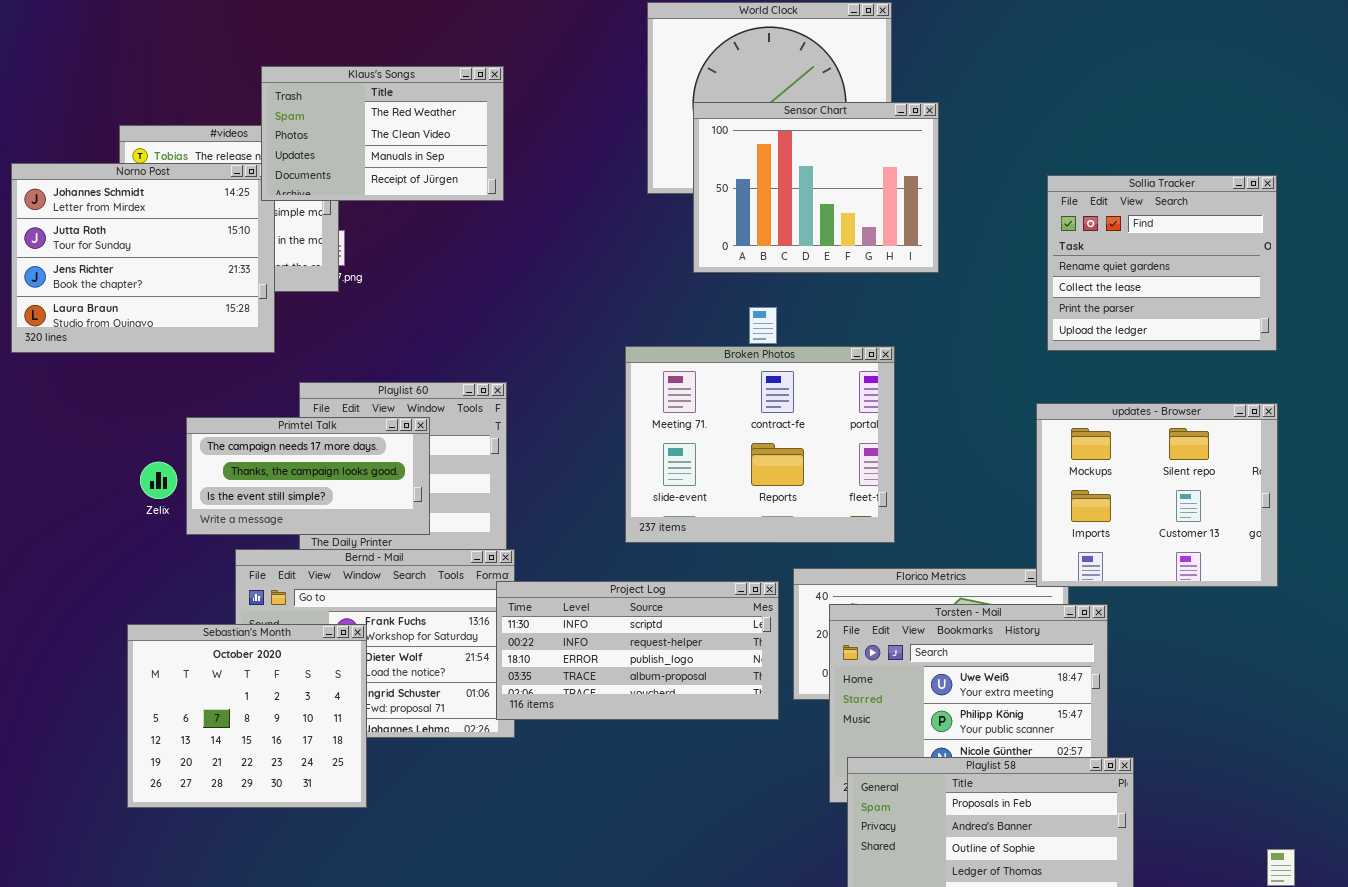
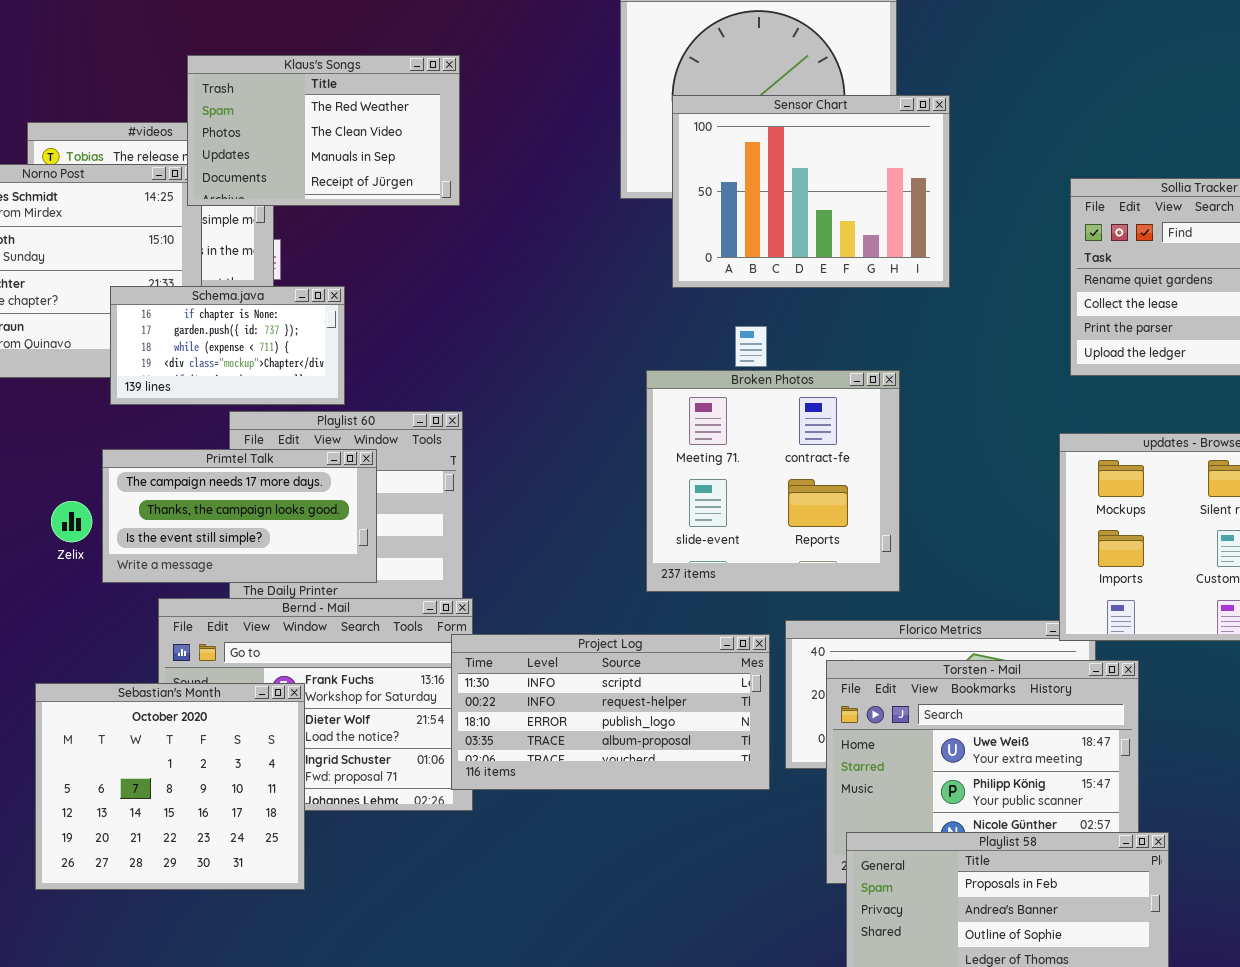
Schema.java: none -> [110,286,345,405], opened
Broken Photos: [625,346,895,543] -> [646,370,900,592], resized

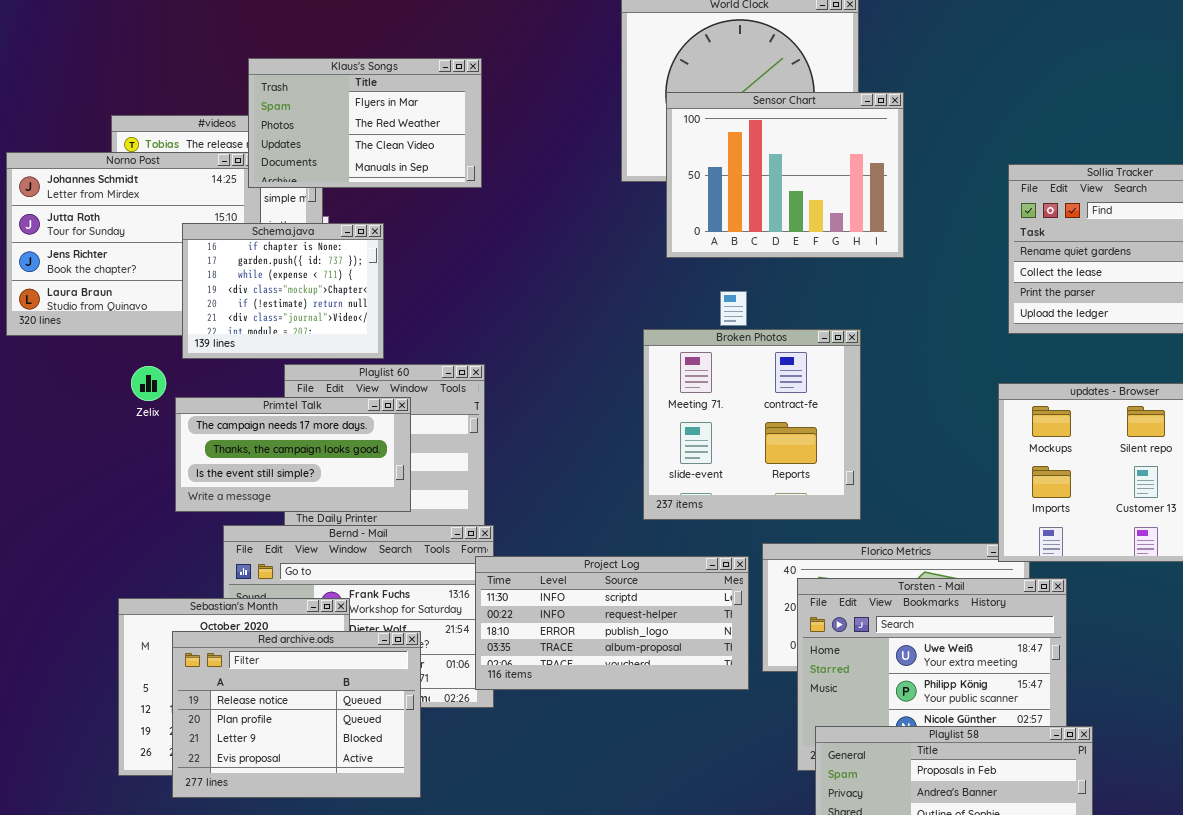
Klaus's Songs: [187,55,460,206] -> [248,58,482,188], scrolled up 1 row
Schema.java: [110,286,345,405] -> [182,223,384,359], resized
Zelix: [51,501,92,542] -> [131,366,166,401], moved
Red archive.ods: none -> [172,631,421,798], opened

